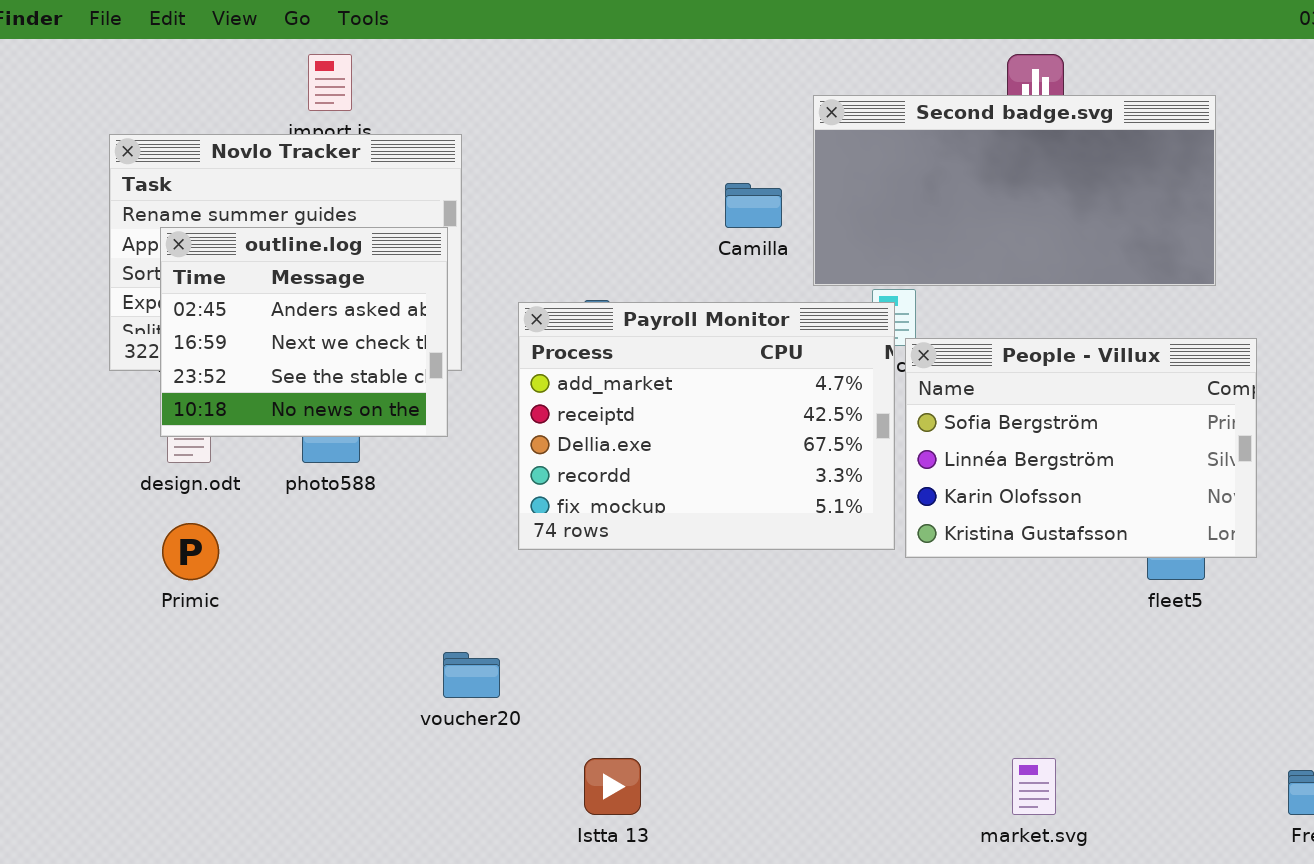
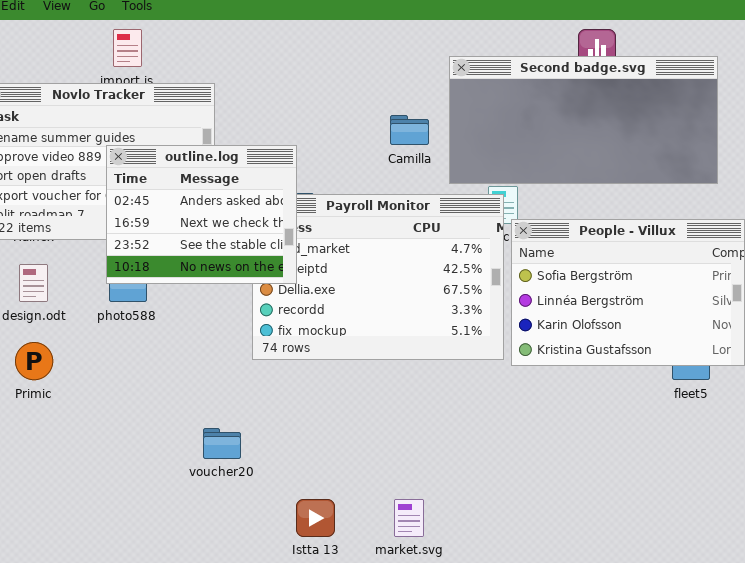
outline.log: [160,227,448,437] -> [106,145,297,284], moved
market.svg: [1012,758,1056,815] -> [394,499,424,537], moved

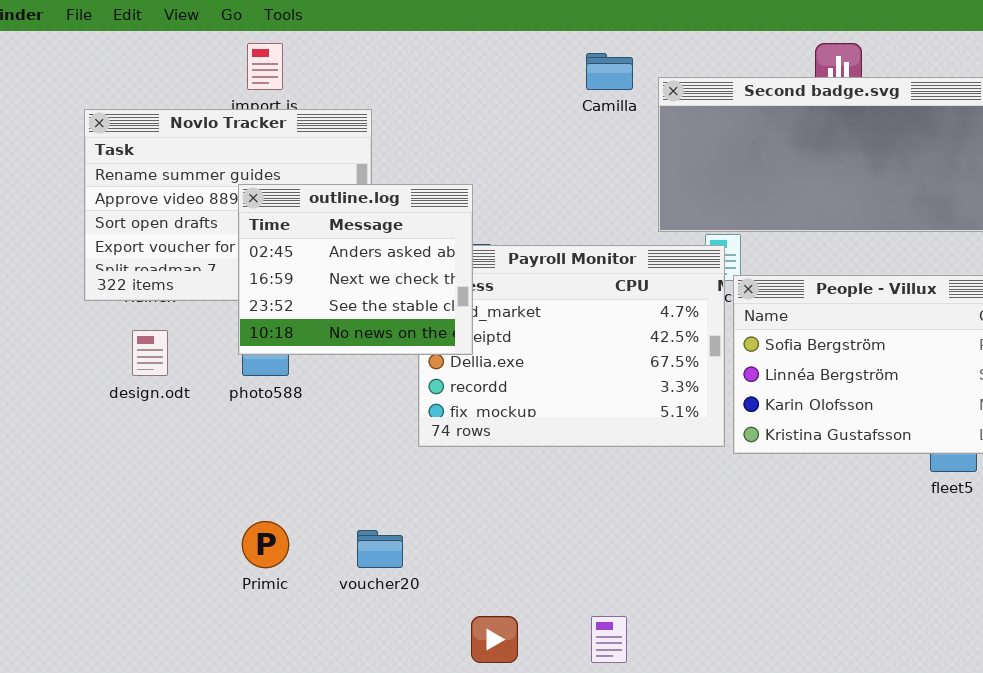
Camilla: [390,115,429,145] -> [586,53,633,90], moved
Primic: [15,342,53,380] -> [242,521,289,568], moved

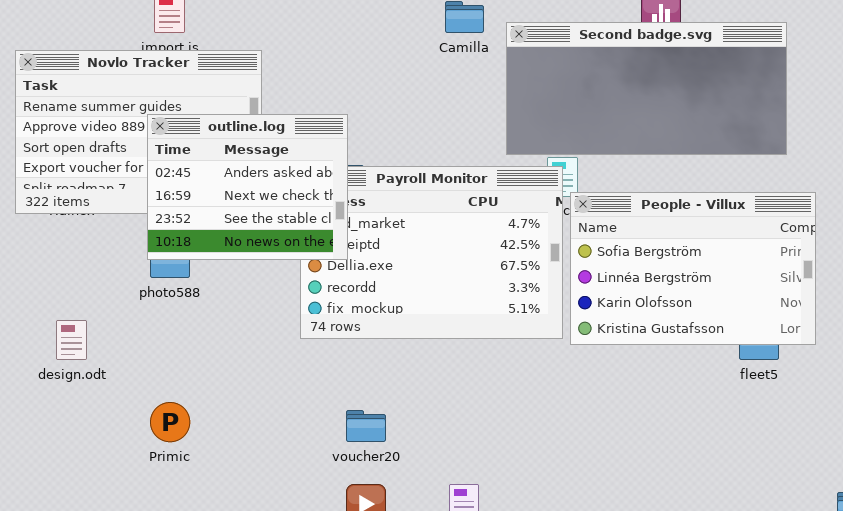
design.odt: [132,330,168,376] -> [56,320,87,360], moved
voucher20: [357,530,403,568] -> [346,410,386,442], moved

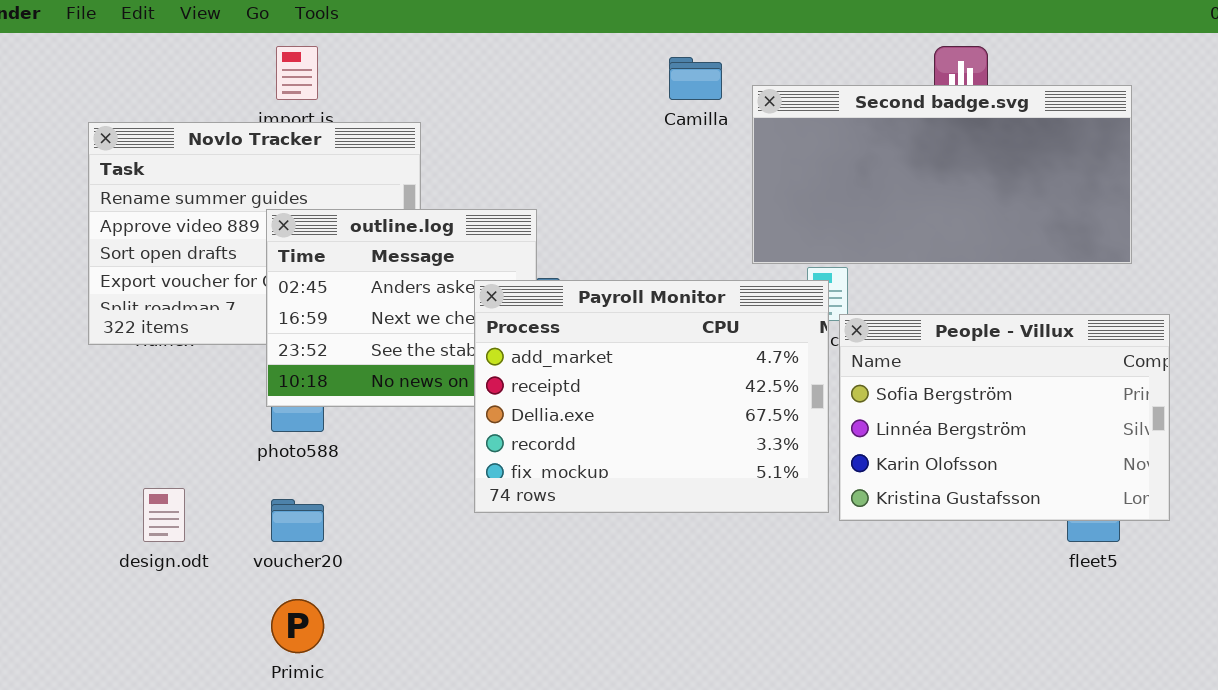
Payroll Monitor: [300,166,563,339] -> [474,280,829,513], raised
voucher20: [346,410,386,442] -> [271,499,324,542], moved

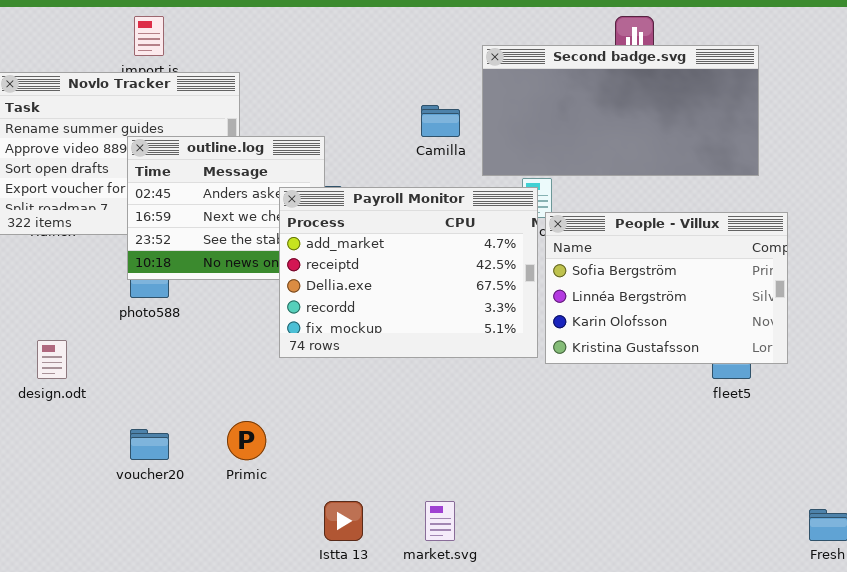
Camilla: [669,57,722,100] -> [421,105,460,137], moved
voucher20: [271,499,324,542] -> [130,429,169,460], moved
Primic: [271,599,324,653] -> [227,421,266,460], moved

